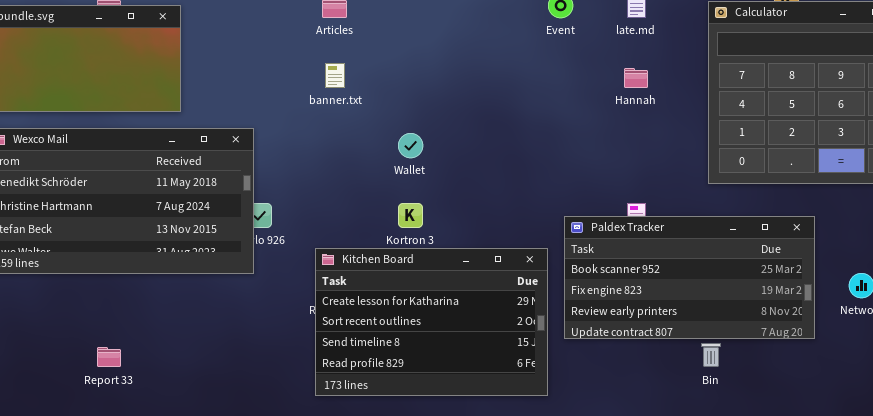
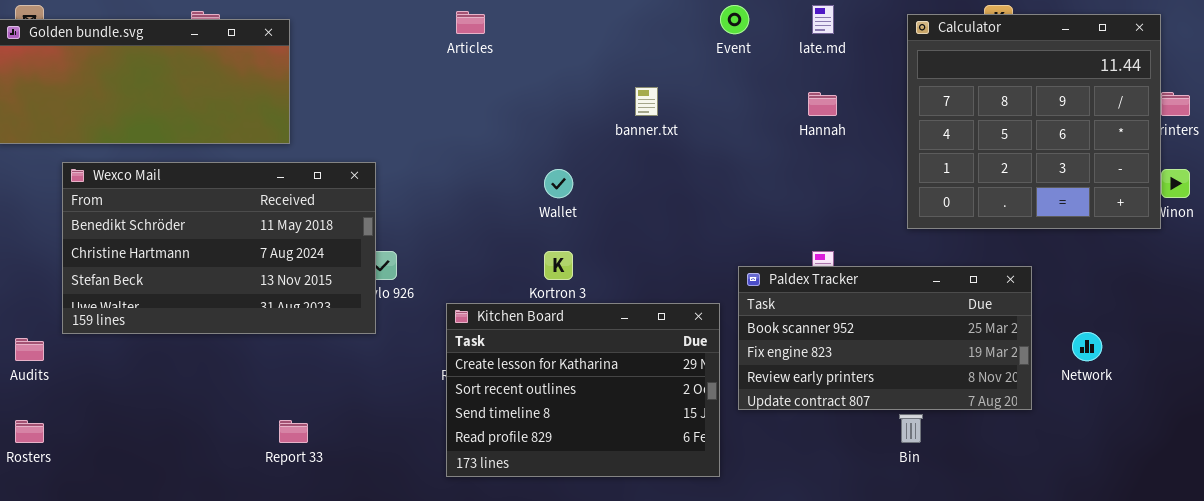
banner.txt: [325,63,345,88] -> [635,87,658,116], moved
Report 33: [97,347,121,367] -> [279,420,308,443], moved

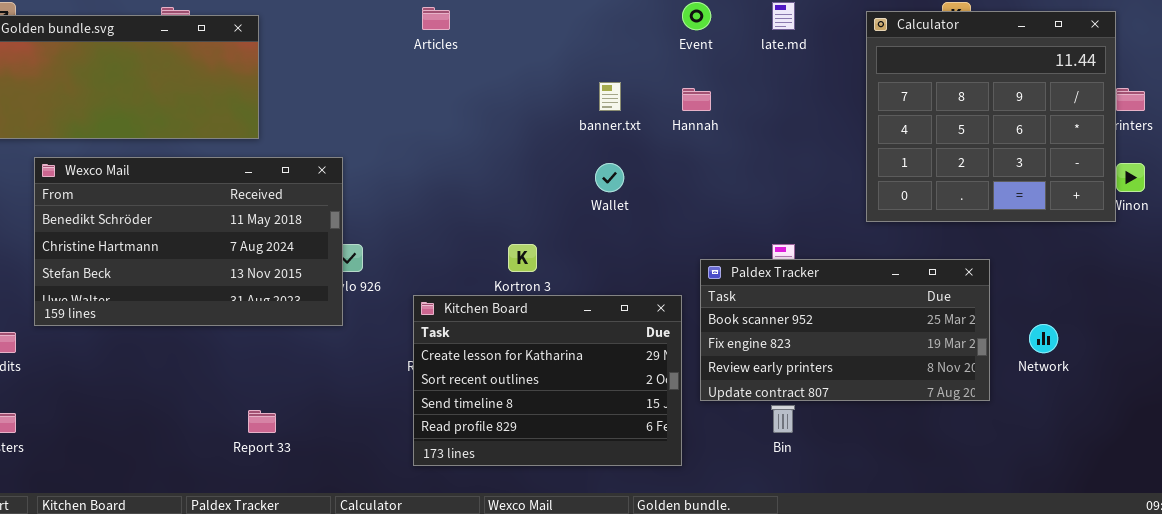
Hannah: [808,92,837,116] -> [682,88,711,111], moved
Wallet: [544,169,573,198] -> [595,163,624,192], moved
Bin: [899,414,923,443] -> [771,405,795,433], moved

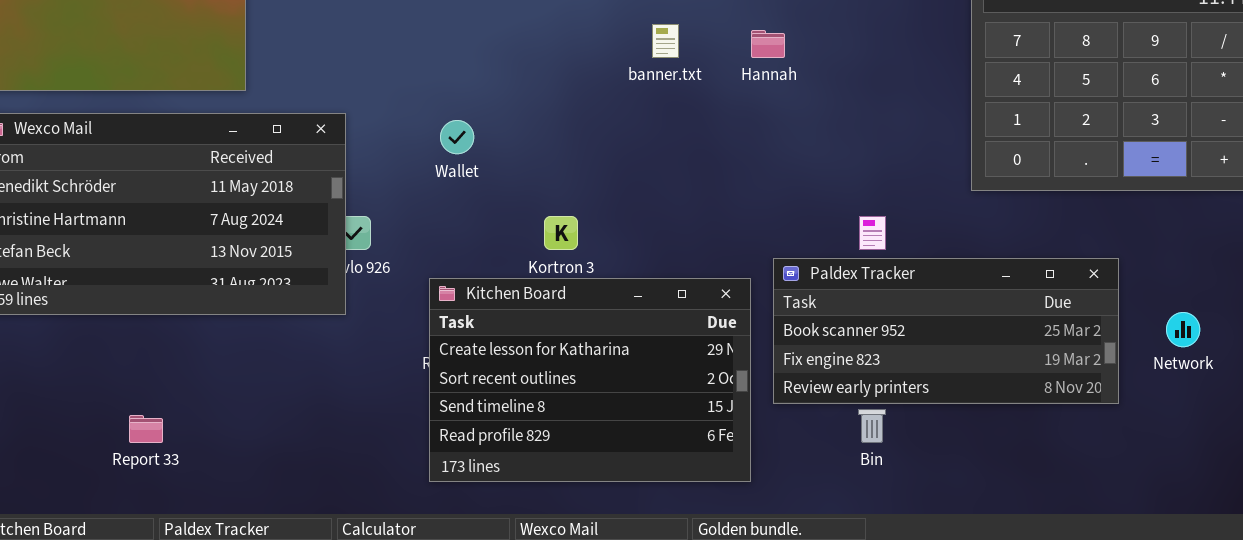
Wallet: [595,163,624,192] -> [440,120,474,154], moved
Paldex Tracker: [700,259,990,401] -> [773,258,1119,404], resized
Report 33: [248,410,276,433] -> [129,415,163,443], moved

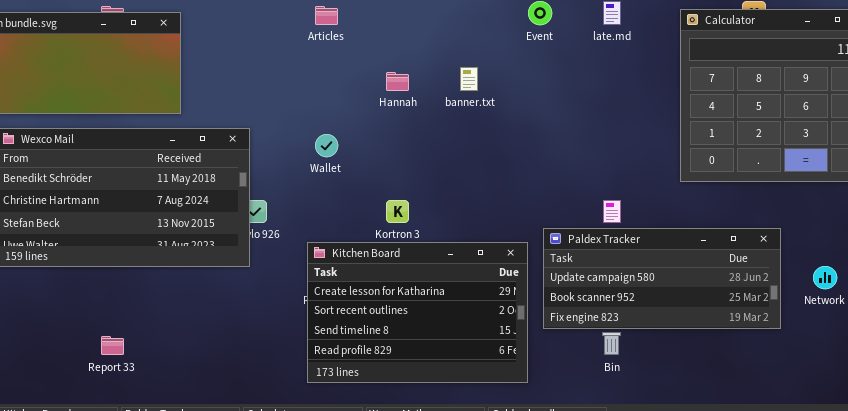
Hannah: [751,30,785,58] -> [386,72,409,91], moved
Paldex Tracker: [773,258,1119,404] -> [543,228,781,329], scrolled up 1 row

